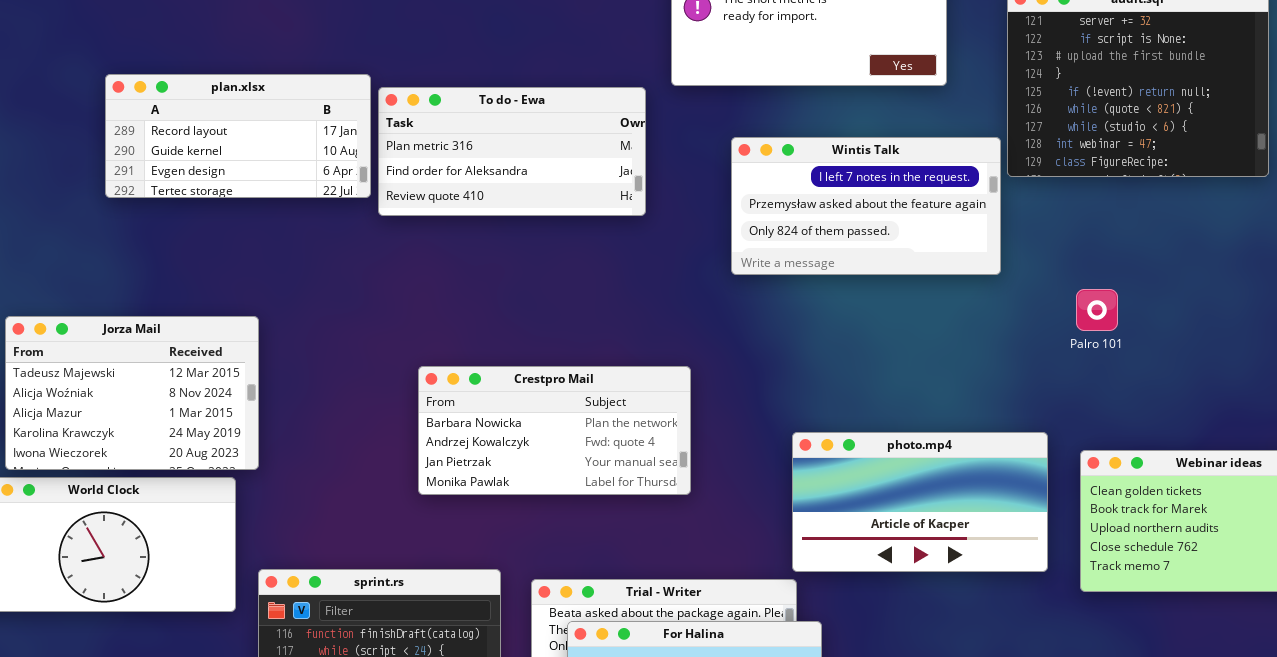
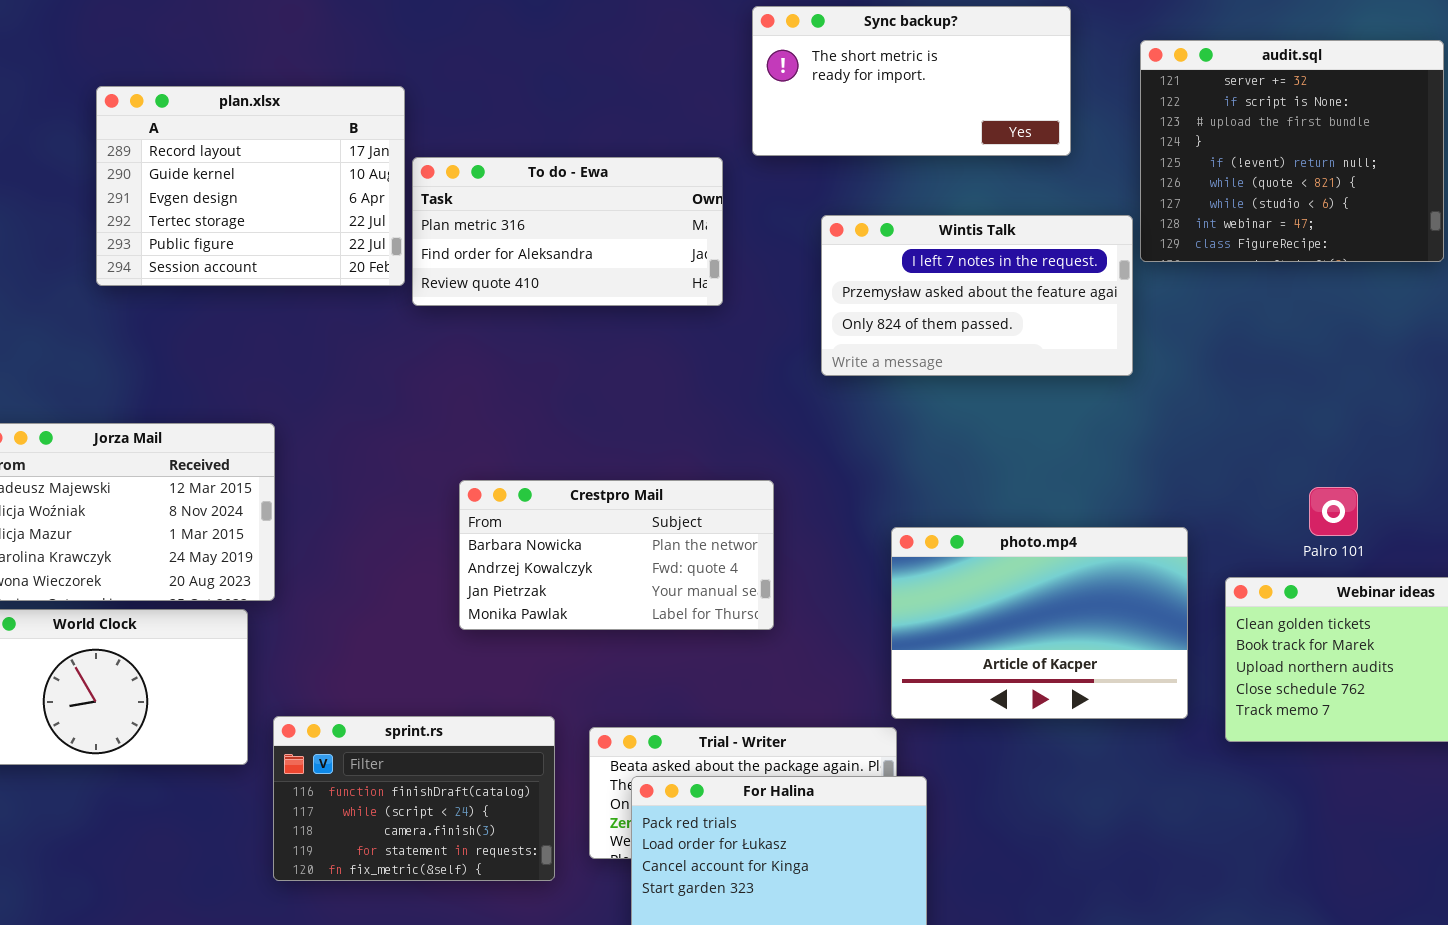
plan.xlsx: [105,74,371,198] -> [96,86,405,286], resized
Palro 101: [1076,289,1118,331] -> [1309,487,1358,536], moved
photo.mp4: [792,432,1048,572] -> [891,527,1188,719], resized

